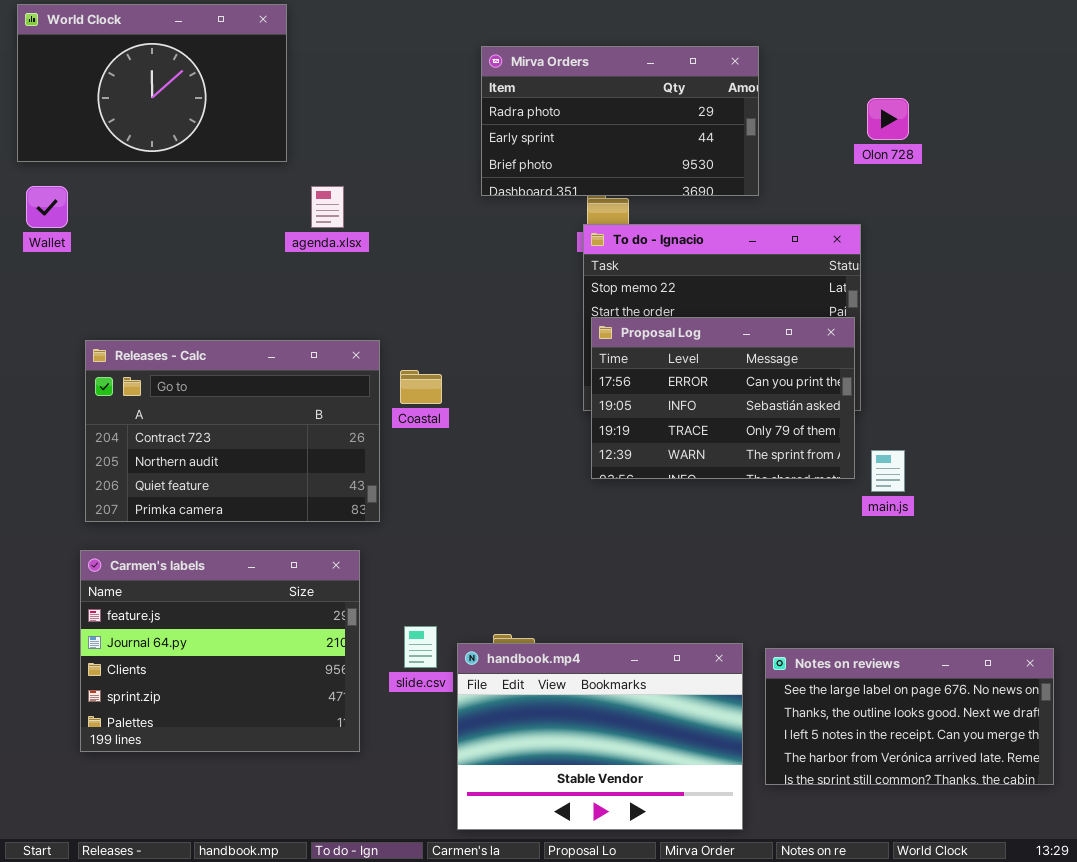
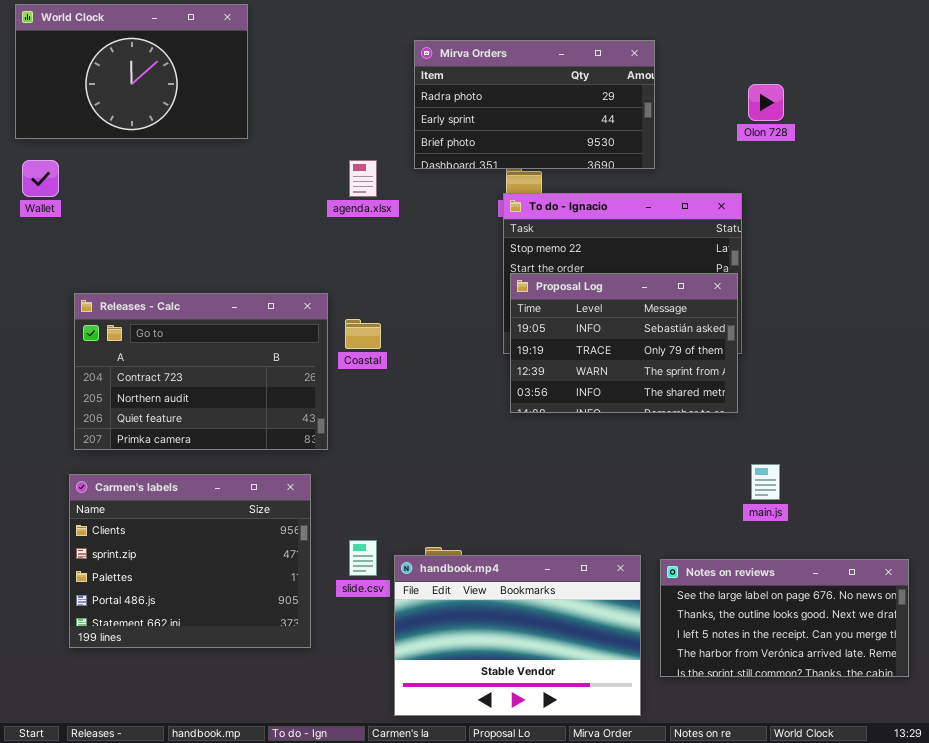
agenda.xlsx: [311,186,344,228] -> [349,160,377,197], moved
Proposal Log: [591,317,855,479] -> [510,273,738,413], scrolled down 1 row
main.js: [871,450,905,492] -> [751,464,780,500], moved
Carmen's labels: [80,550,360,752] -> [69,474,311,648], scrolled down 2 rows

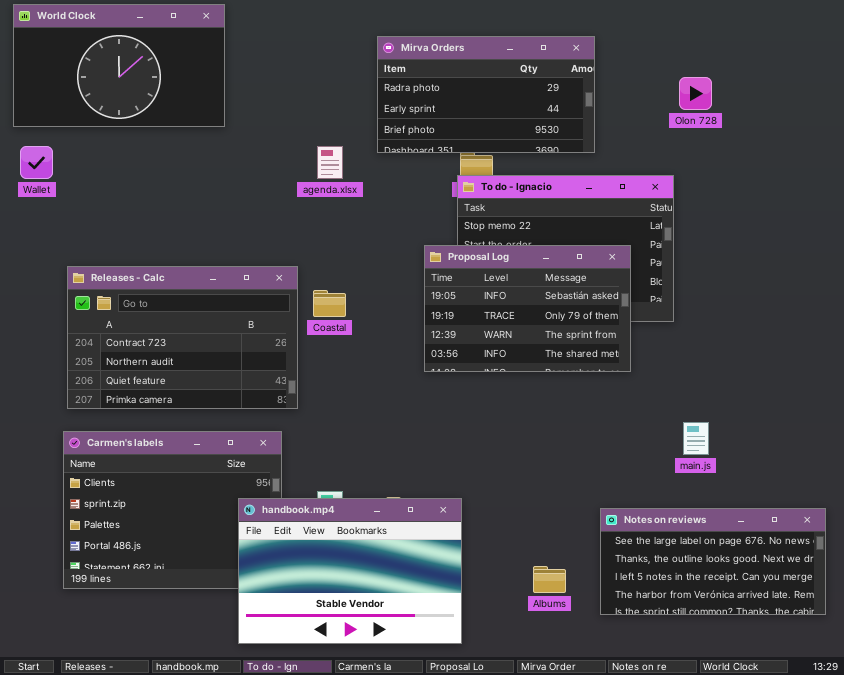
Proposal Log: [510,273,738,413] -> [424,245,631,372], moved
handbook.mp4: [394,555,641,716] -> [238,498,462,644], moved

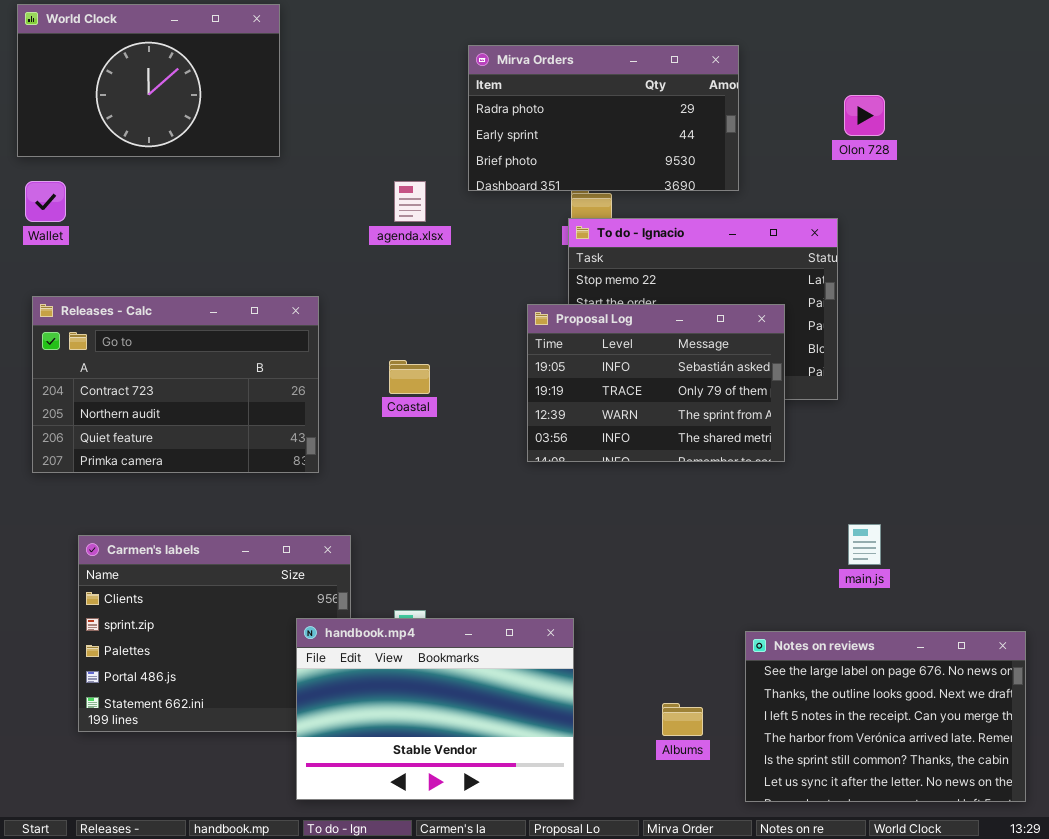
Releases - Calc: [67,266,298,409] -> [32,296,319,473], moved
Notes on reviews: [600,508,826,615] -> [745,631,1026,802], resized

